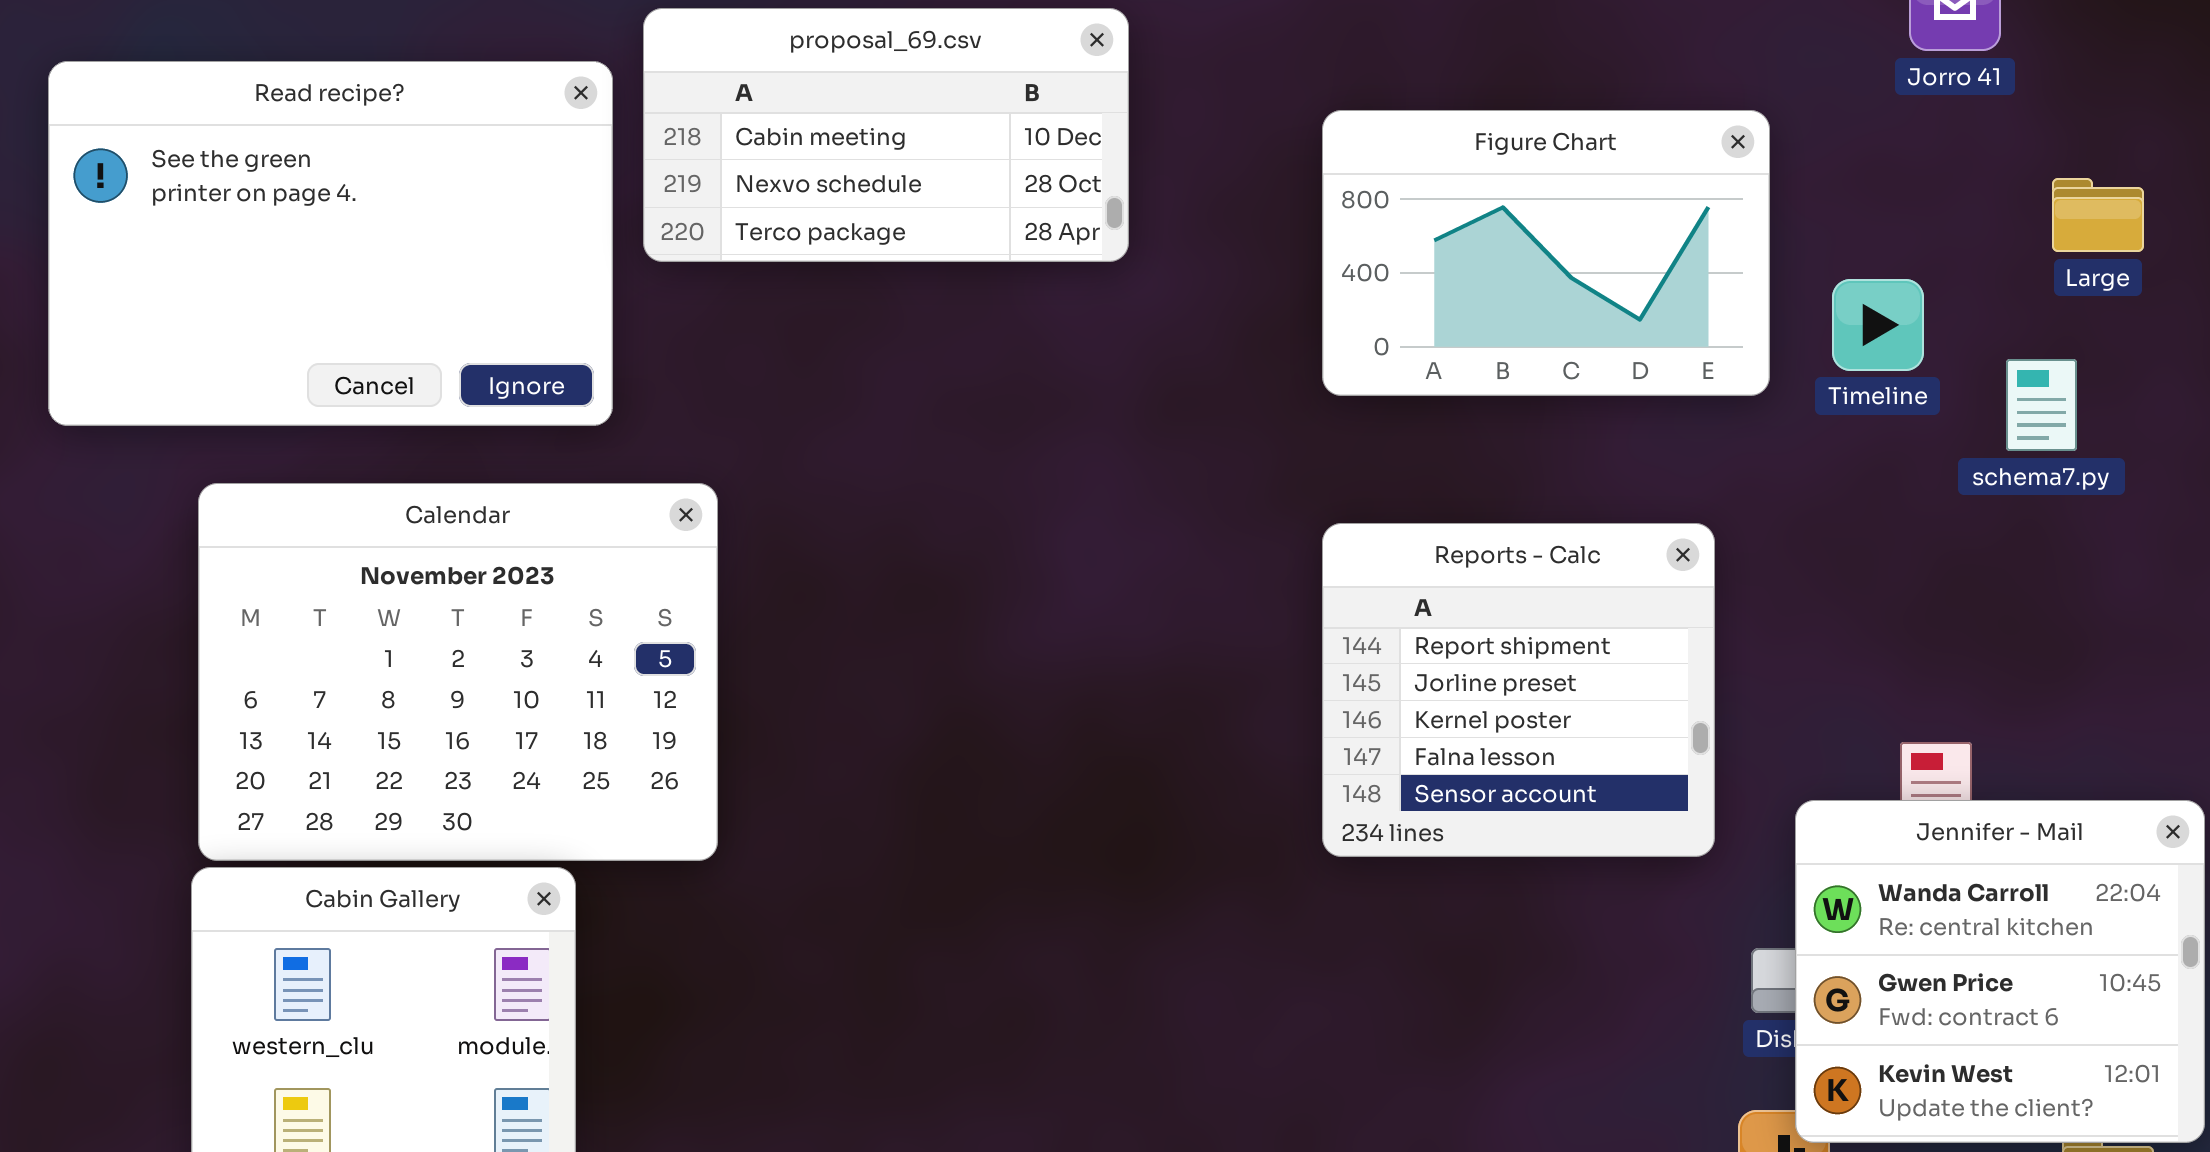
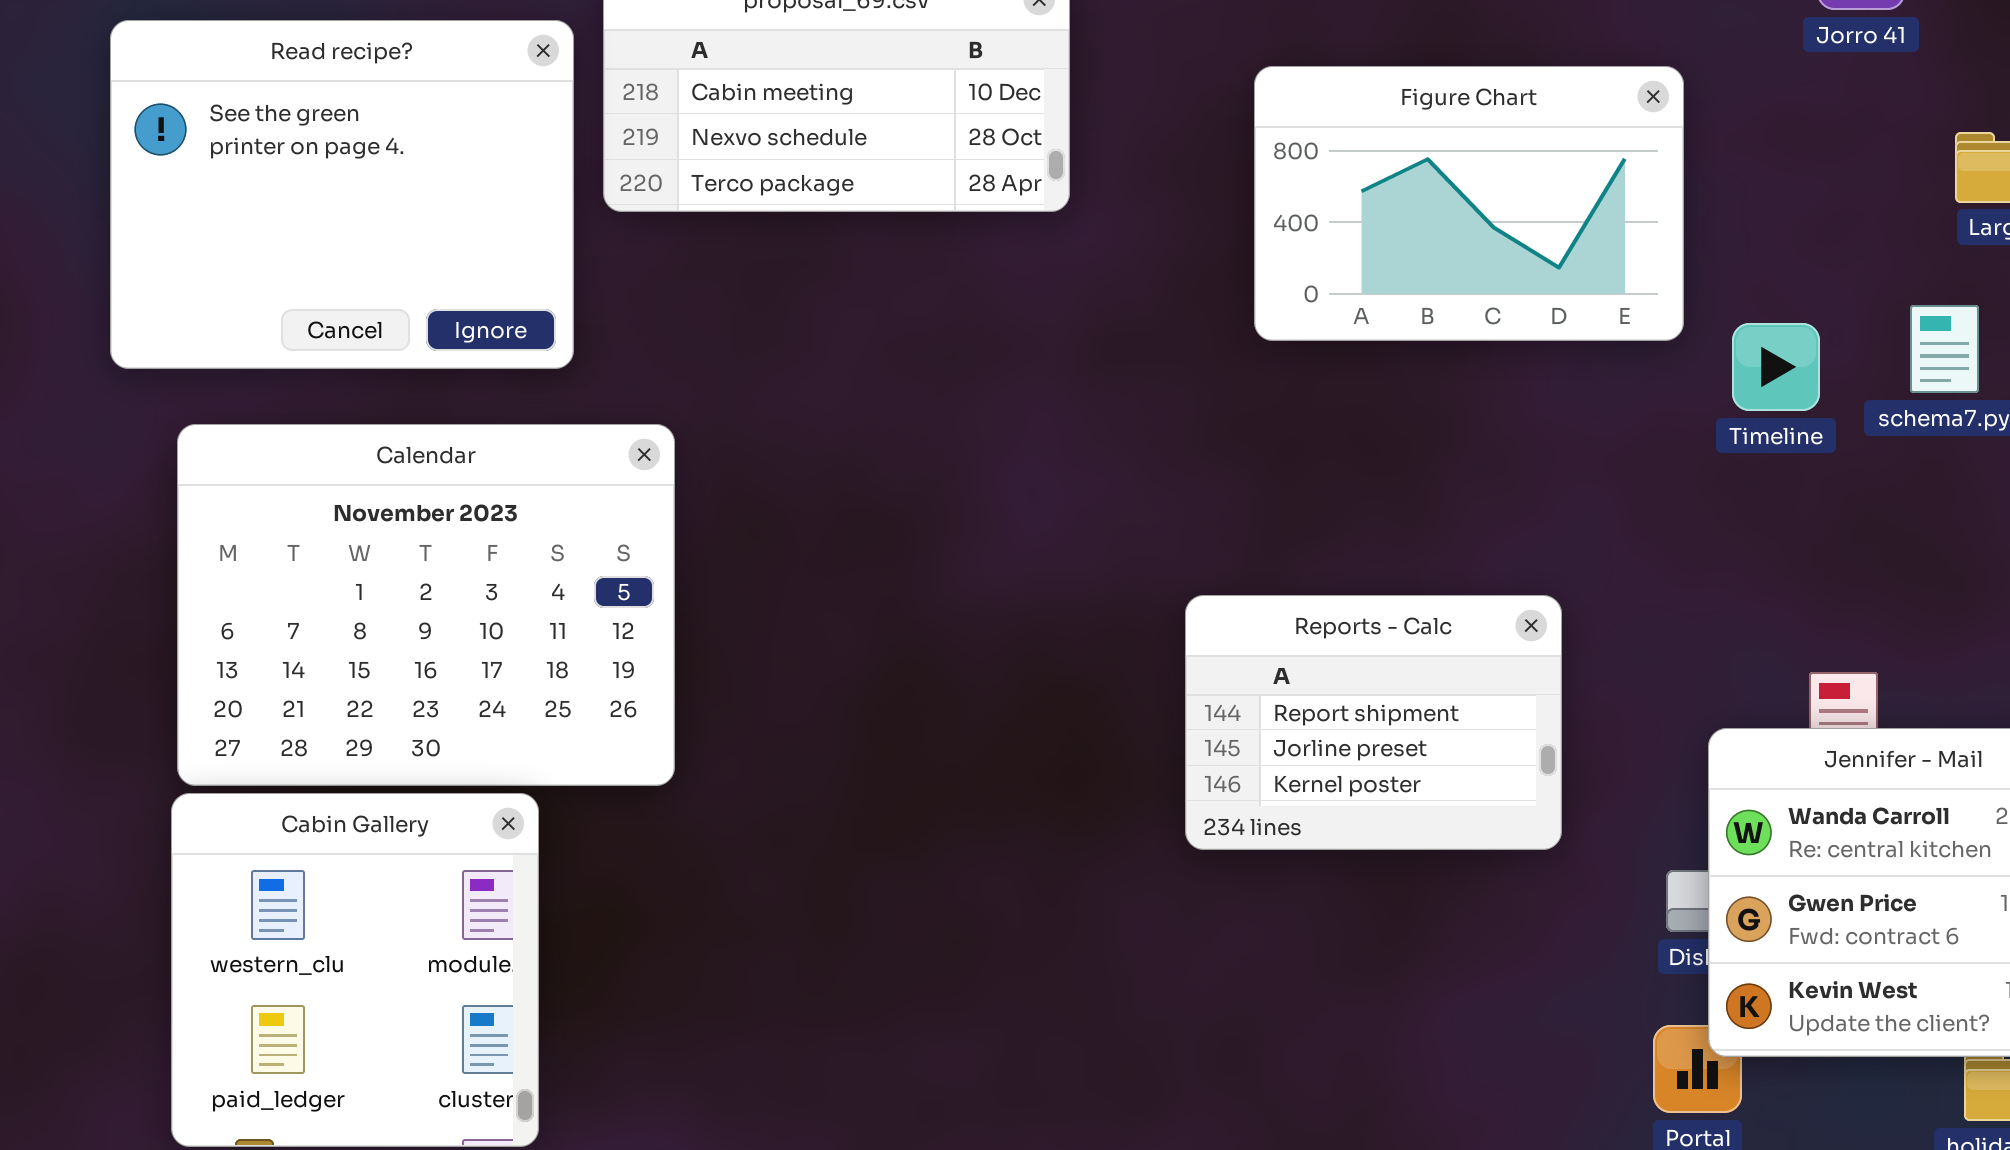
Read recipe?: [48,61,613,426] -> [110,20,574,369], resized
Timeline: [1832,279,1924,371] -> [1732,323,1820,411], moved
Reports - Calc: [1322,523,1715,857] -> [1185,595,1562,850], moved, resized

